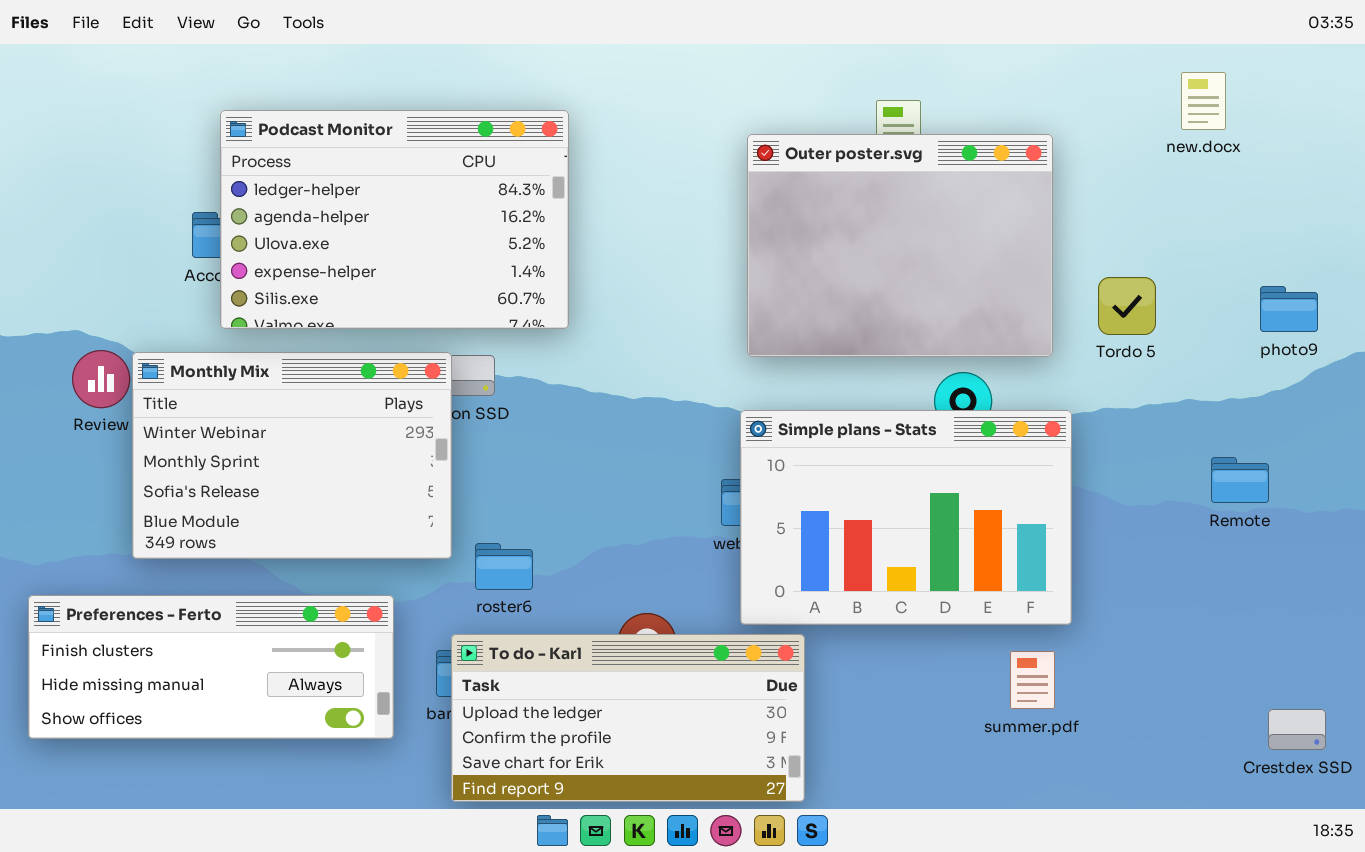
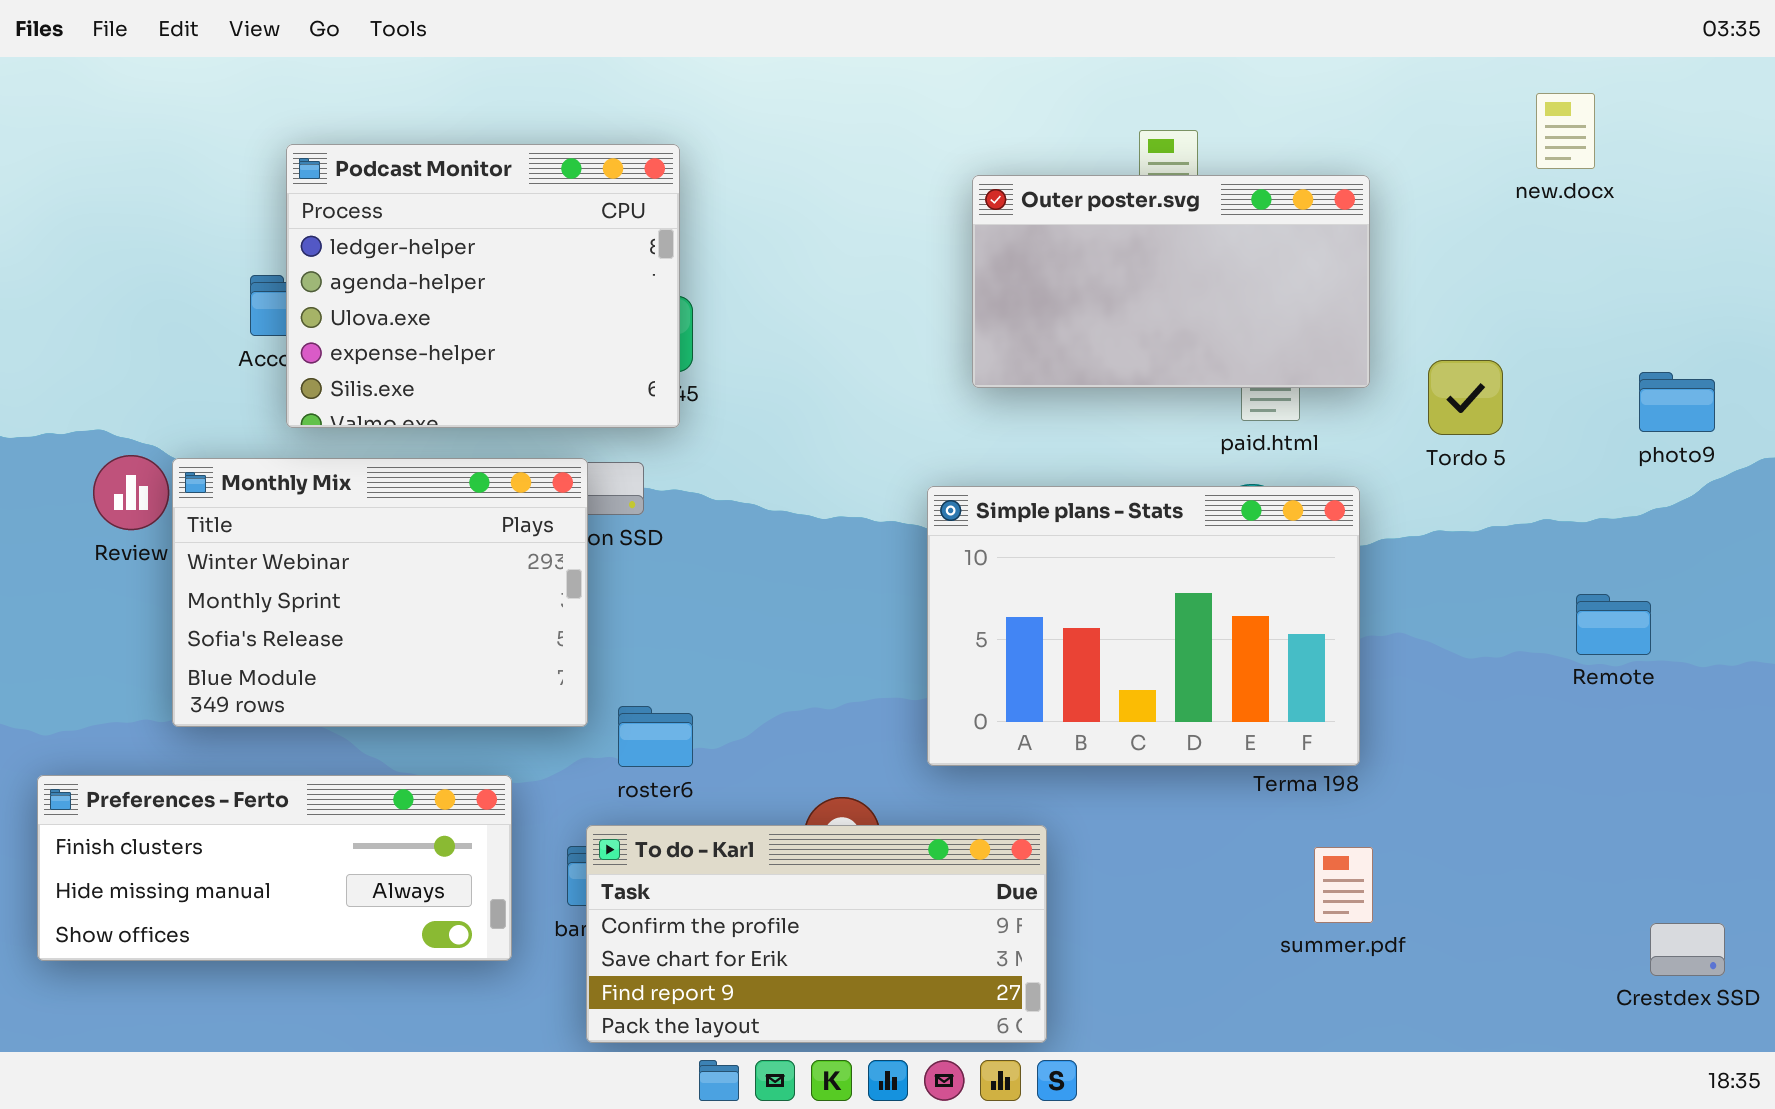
Podcast Monitor: [220,110,569,329] -> [286,144,680,428], resized
Outer poster.svg: [747,134,1053,357] -> [972,175,1370,388], resized
Simple plans - Stats: [740,410,1072,625] -> [927,486,1360,766], moved
To do - Karl: [451,634,805,802] -> [586,825,1047,1043], scrolled down 1 row

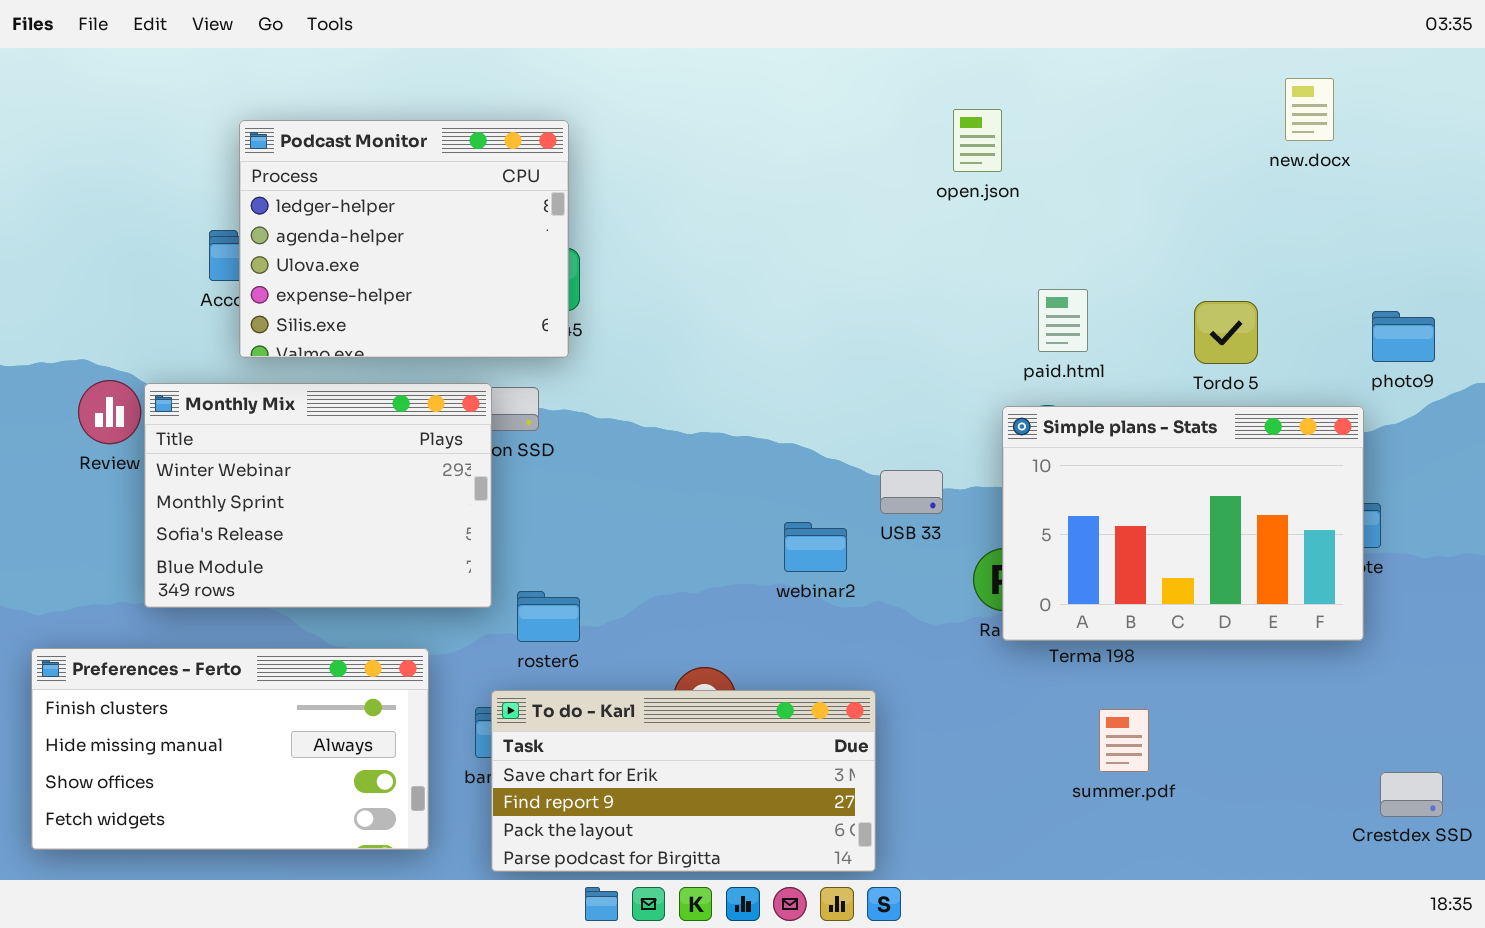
Outer poster.svg: [972,175,1370,388] -> none, closed
Simple plans - Stats: [927,486,1360,766] -> [1002,406,1364,641], moved
Preferences - Ferto: [37,775,512,961] -> [31,648,429,850], resized
To do - Karl: [586,825,1047,1043] -> [491,690,876,872], scrolled down 1 row

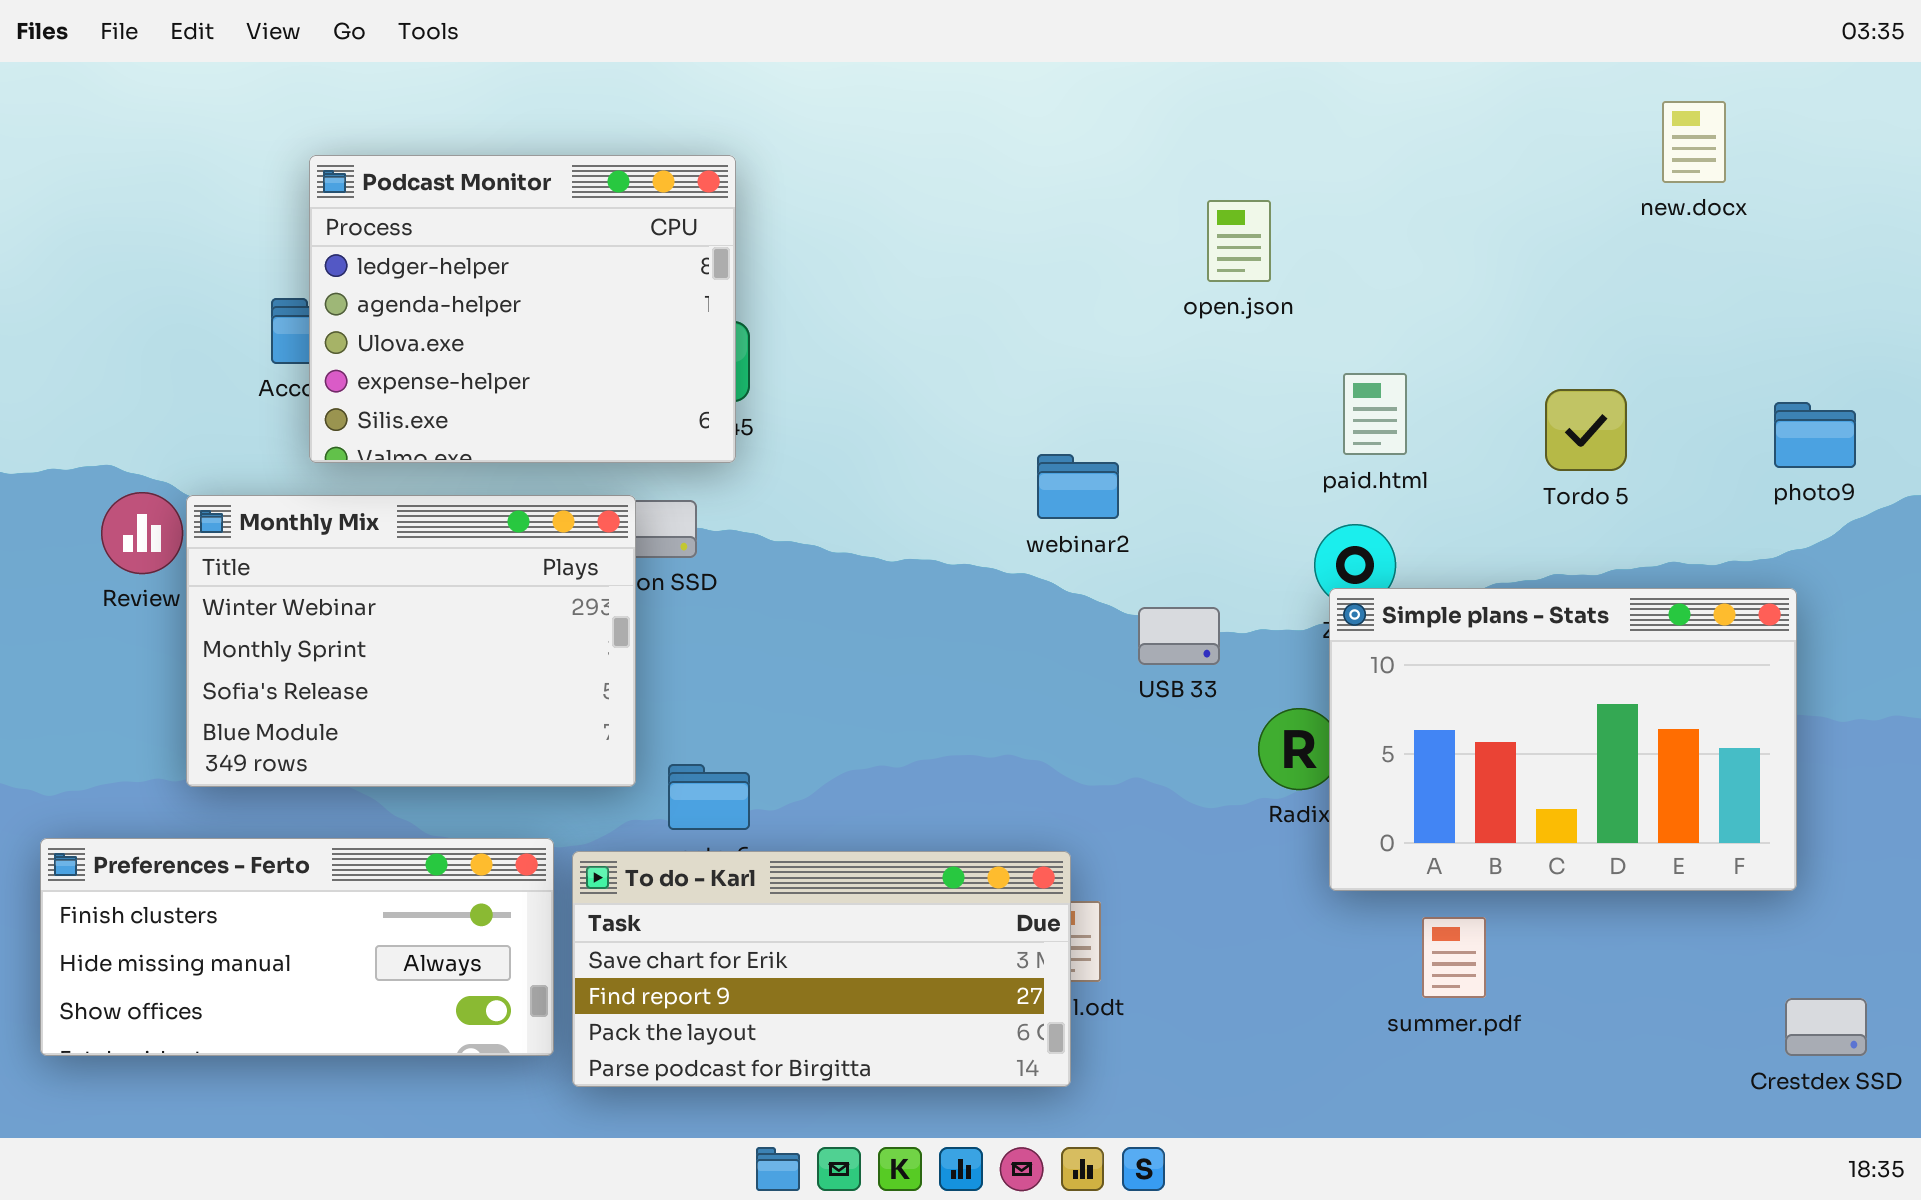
open.json: [953,109,1002,172] -> [1207,200,1271,282], moved
Simple plans - Stats: [1002,406,1364,641] -> [1329,588,1797,891], moved
webinar2: [784,522,847,572] -> [1037,454,1119,519], moved
Preferences - Ferto: [31,648,429,850] -> [40,838,554,1056], resized
To do - Karl: [491,690,876,872] -> [572,851,1071,1087], moved

